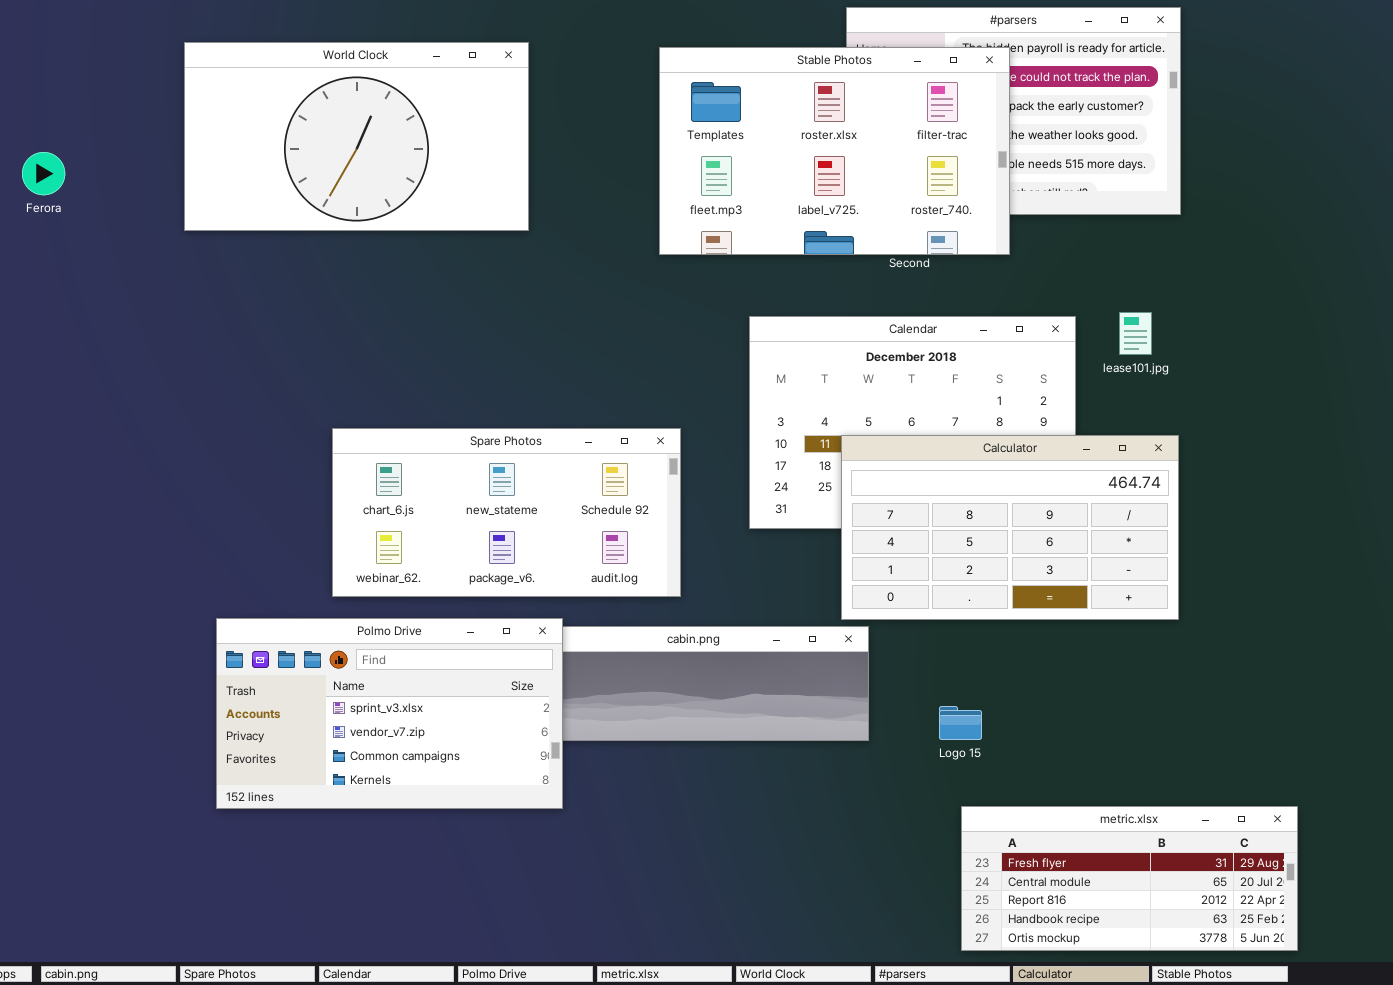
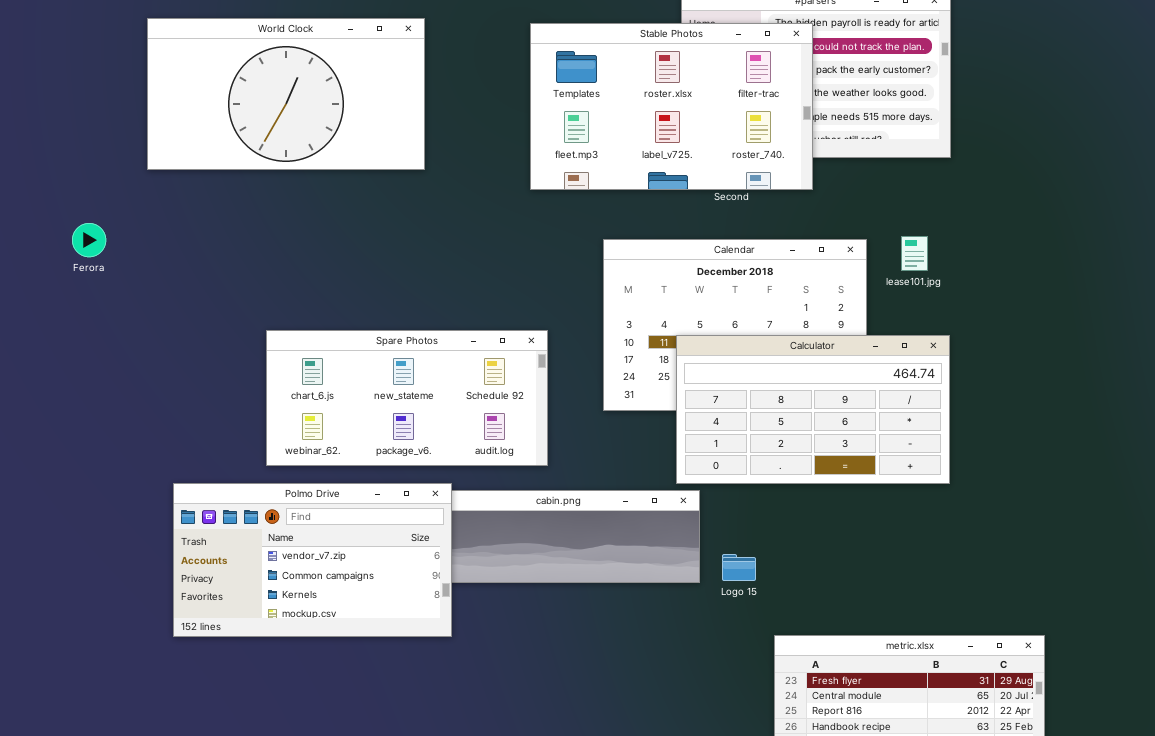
Ferora: [22,152,65,195] -> [72,223,106,257], moved
Polmo Drive: [216,618,563,809] -> [173,483,452,637], scrolled down 1 row
Logo 15: [939,706,982,740] -> [722,554,756,581], moved

